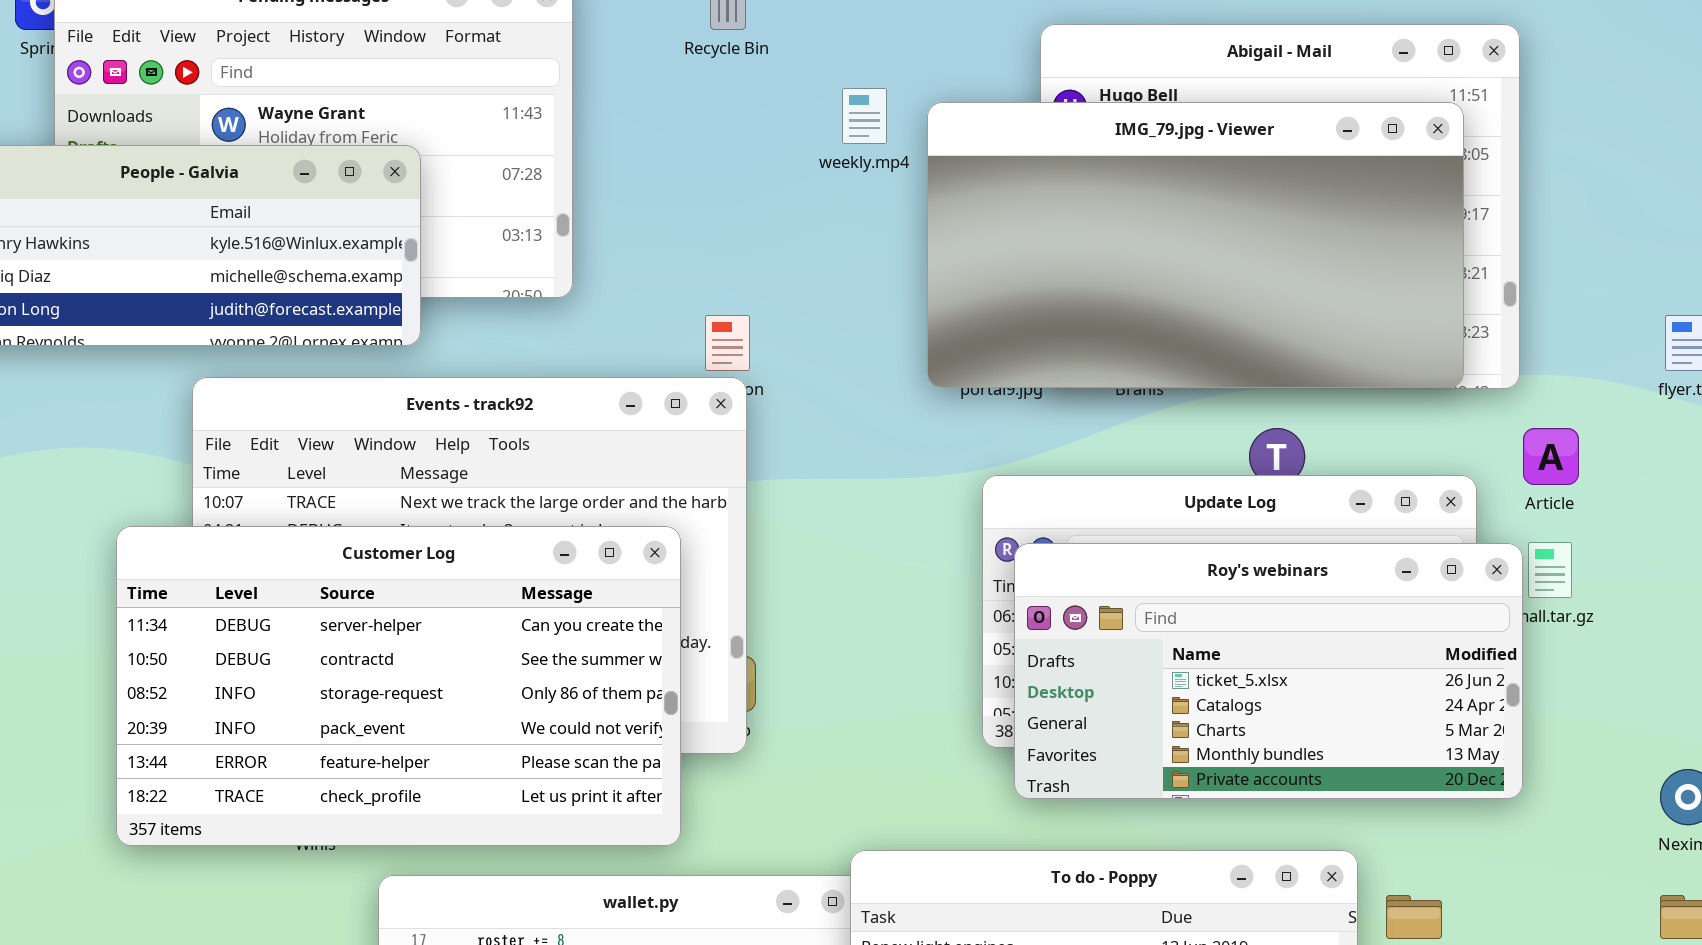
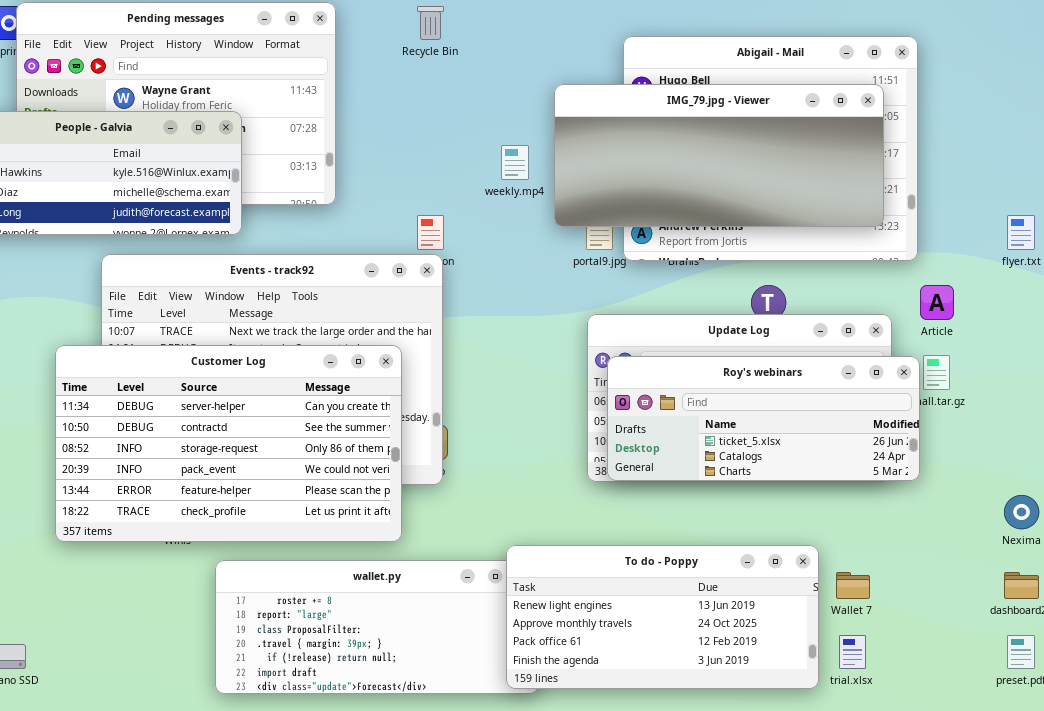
weekly.mp4: [842,88,887,144] -> [501,145,529,180], moved
IMG_79.jpg - Viewer: [927,102,1464,388] -> [554,84,884,227], resized
Roy's webinars: [1014,543,1523,799] -> [607,356,920,481], resized

